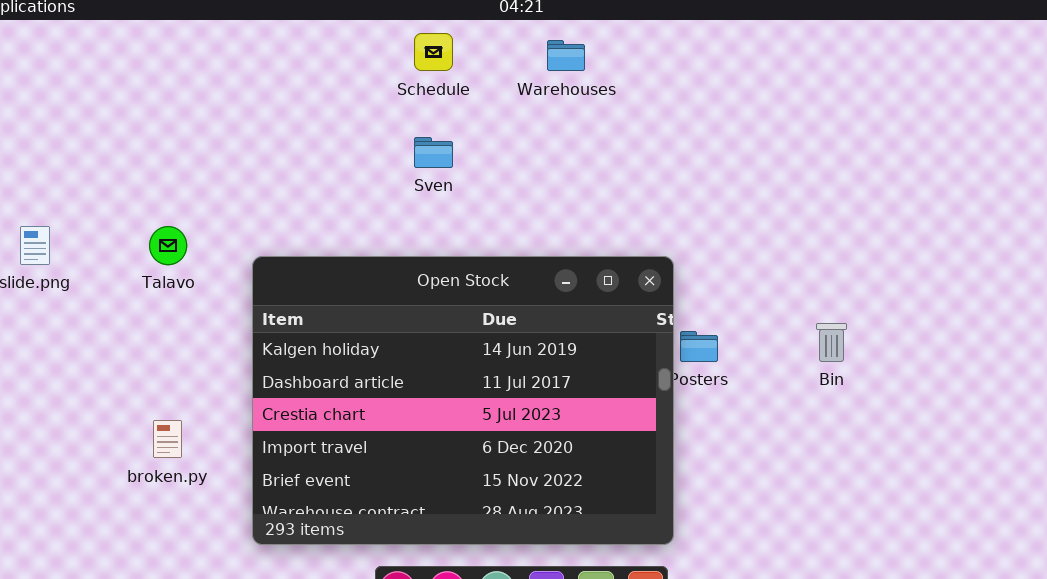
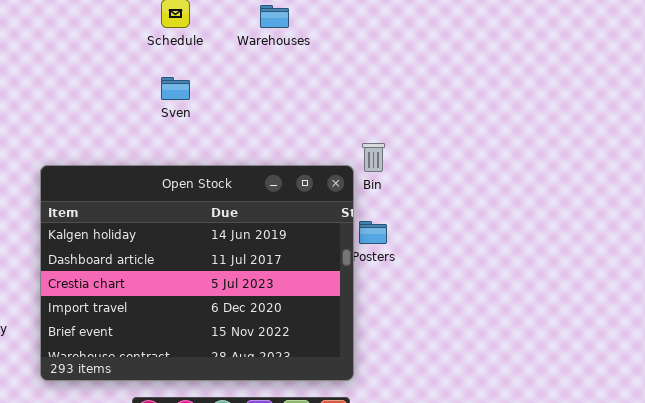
Bin: [816,323,847,362] -> [362,143,385,172], moved

